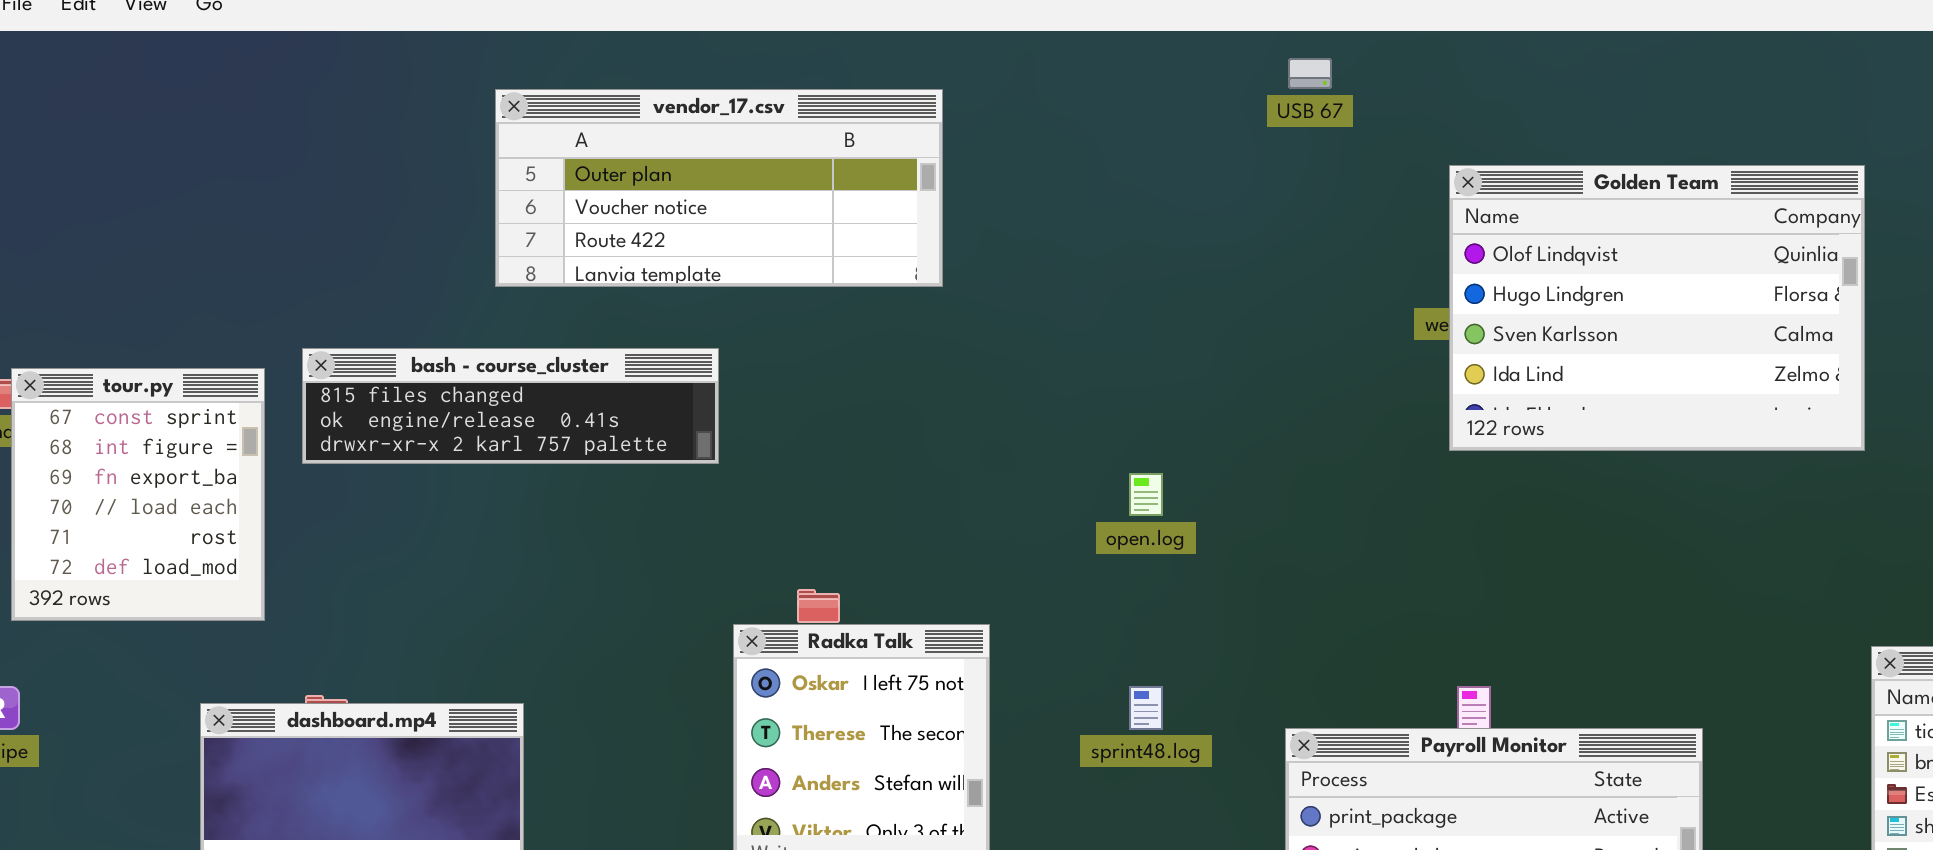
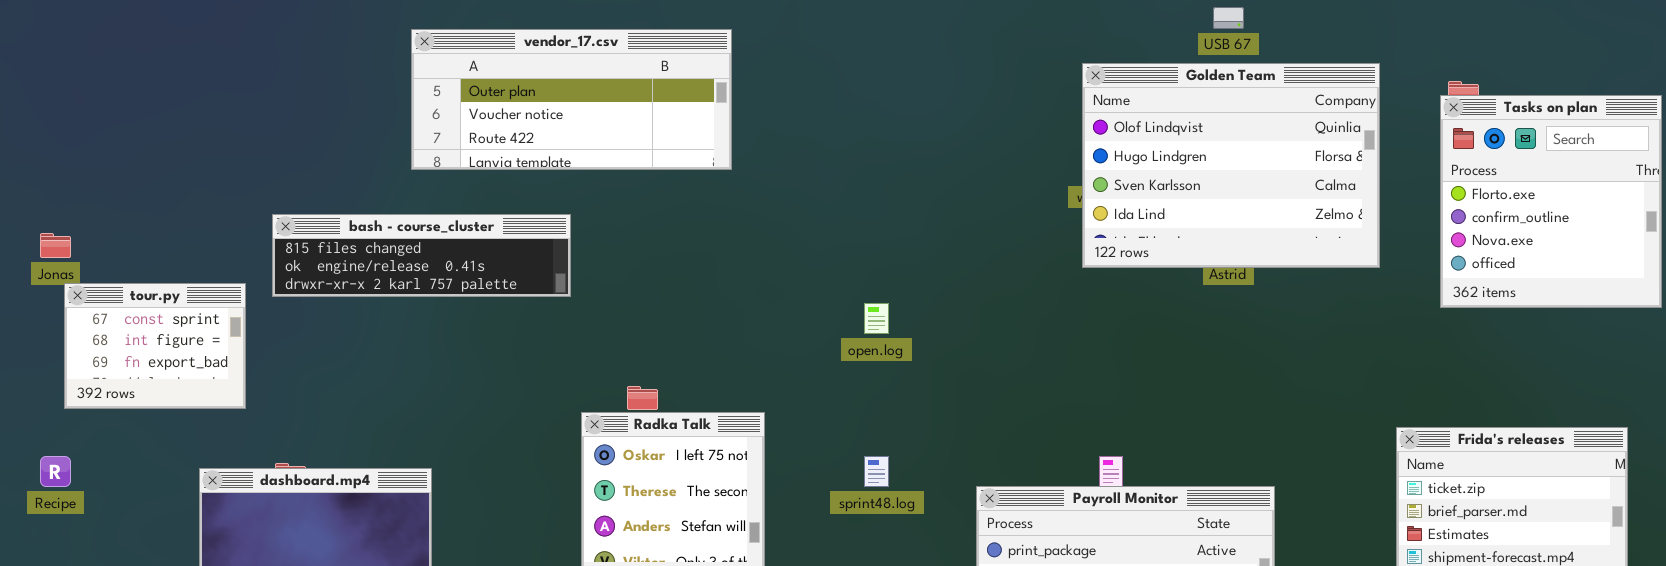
USB 67: [1288,58,1332,89] -> [1213,7,1244,29], moved
Golden Team: [1449,165,1865,451] -> [1082,63,1380,268], moved
tour.py: [11,368,265,621] -> [64,283,246,409], resized

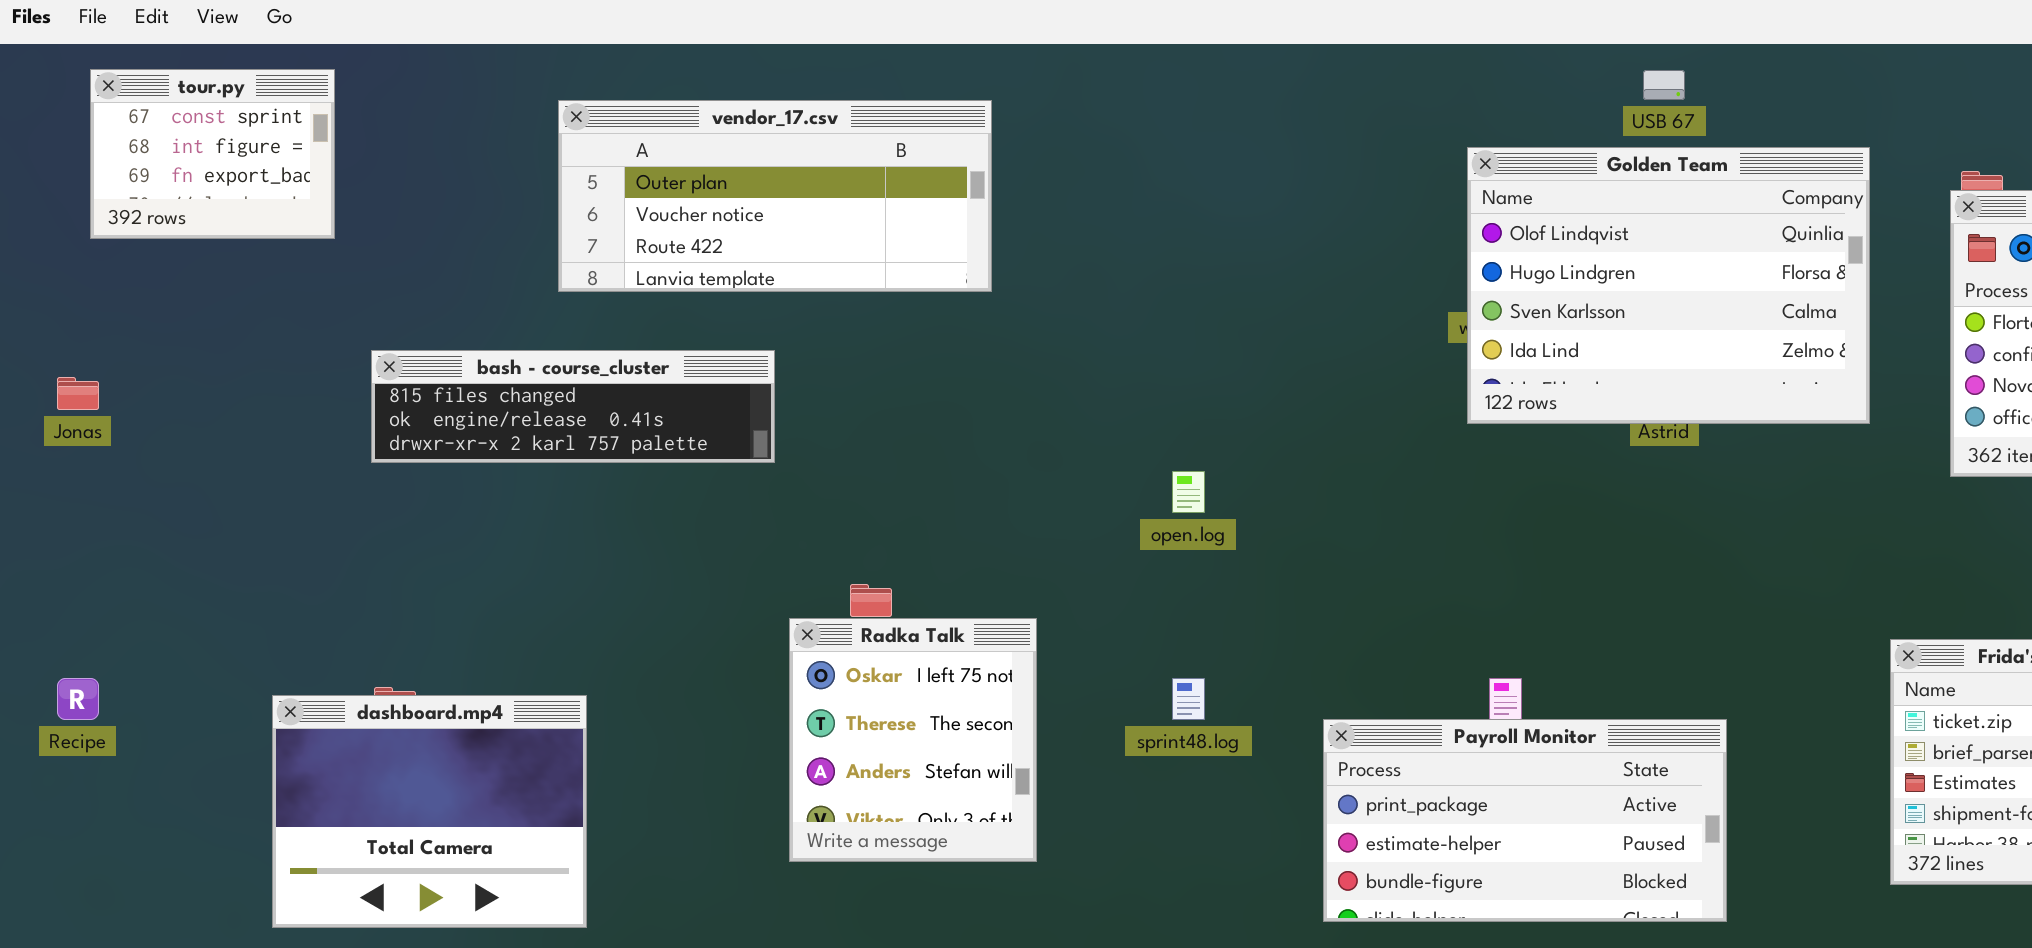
tour.py: [64,283,246,409] -> [90,69,335,239], moved

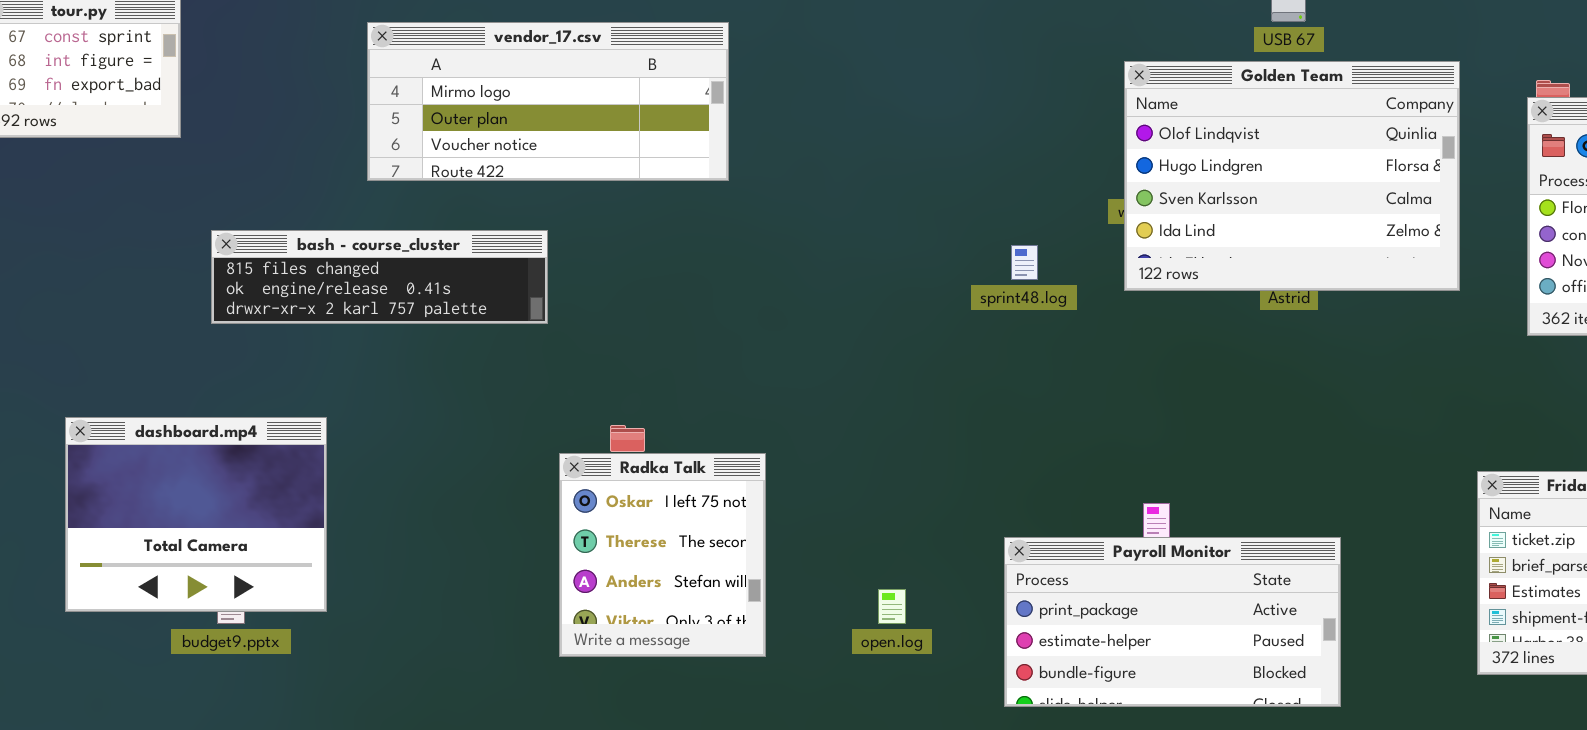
vendor_17.csv: [558,100,992,292] -> [367,22,729,181], scrolled up 1 row
open.log: [1172,471,1205,513] -> [878,589,906,624], moved
sprint48.log: [1172,678,1205,720] -> [1011,245,1038,280], moved
dashboard.mp4: [272,695,587,928] -> [65,417,327,612], moved

